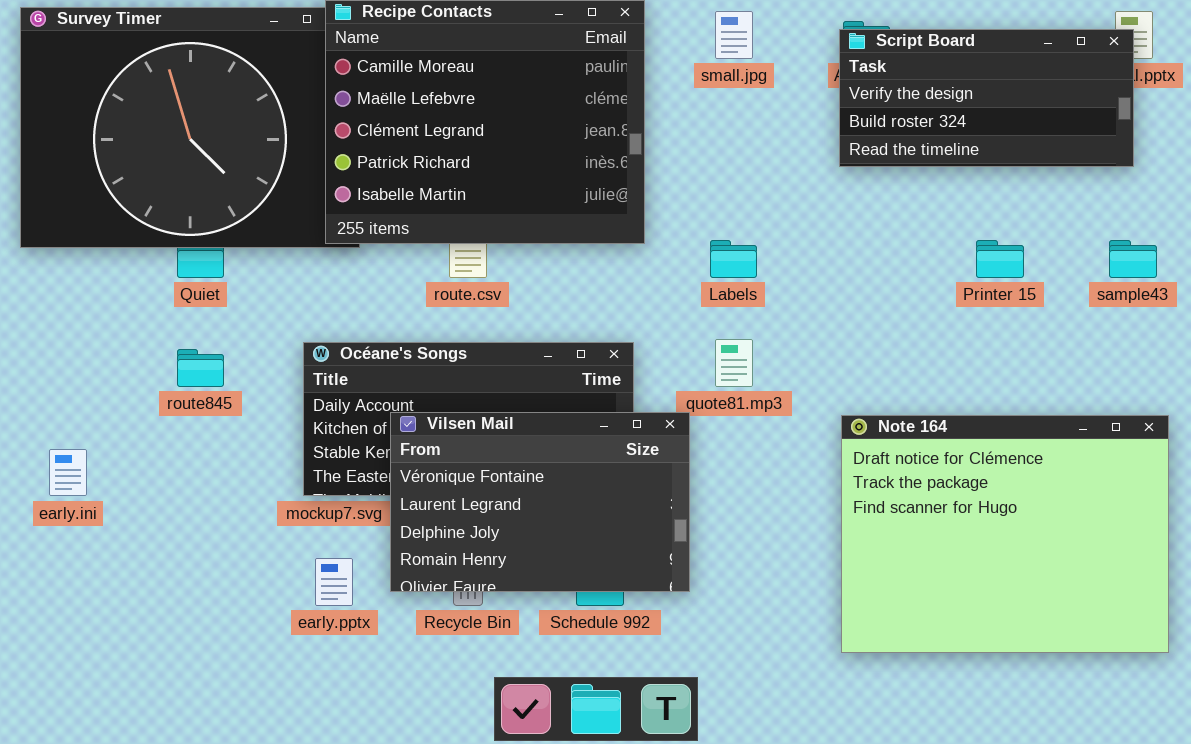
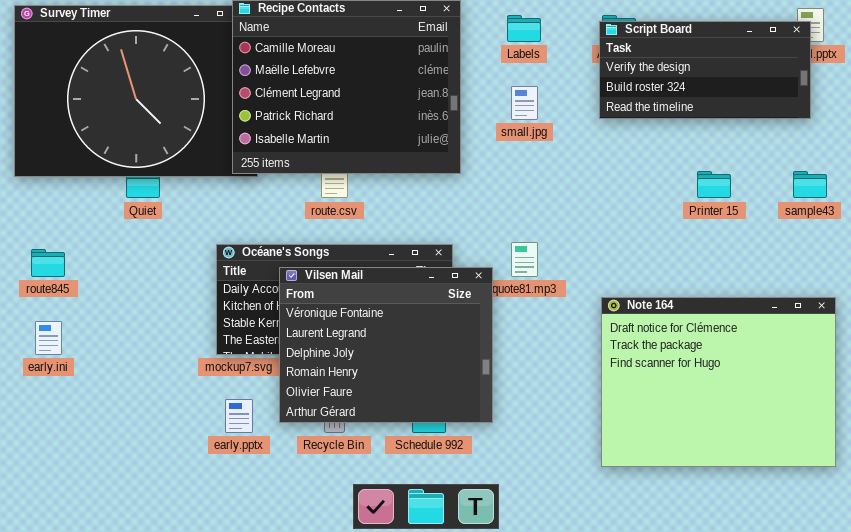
small.jpg: [715,11,753,59] -> [511,86,538,120], moved
Labels: [710,240,757,278] -> [507,15,541,42], moved
route845: [177,349,224,387] -> [31,249,65,277], moved
Vilsen Mail: [390,412,690,592] -> [279,267,493,423], resized

